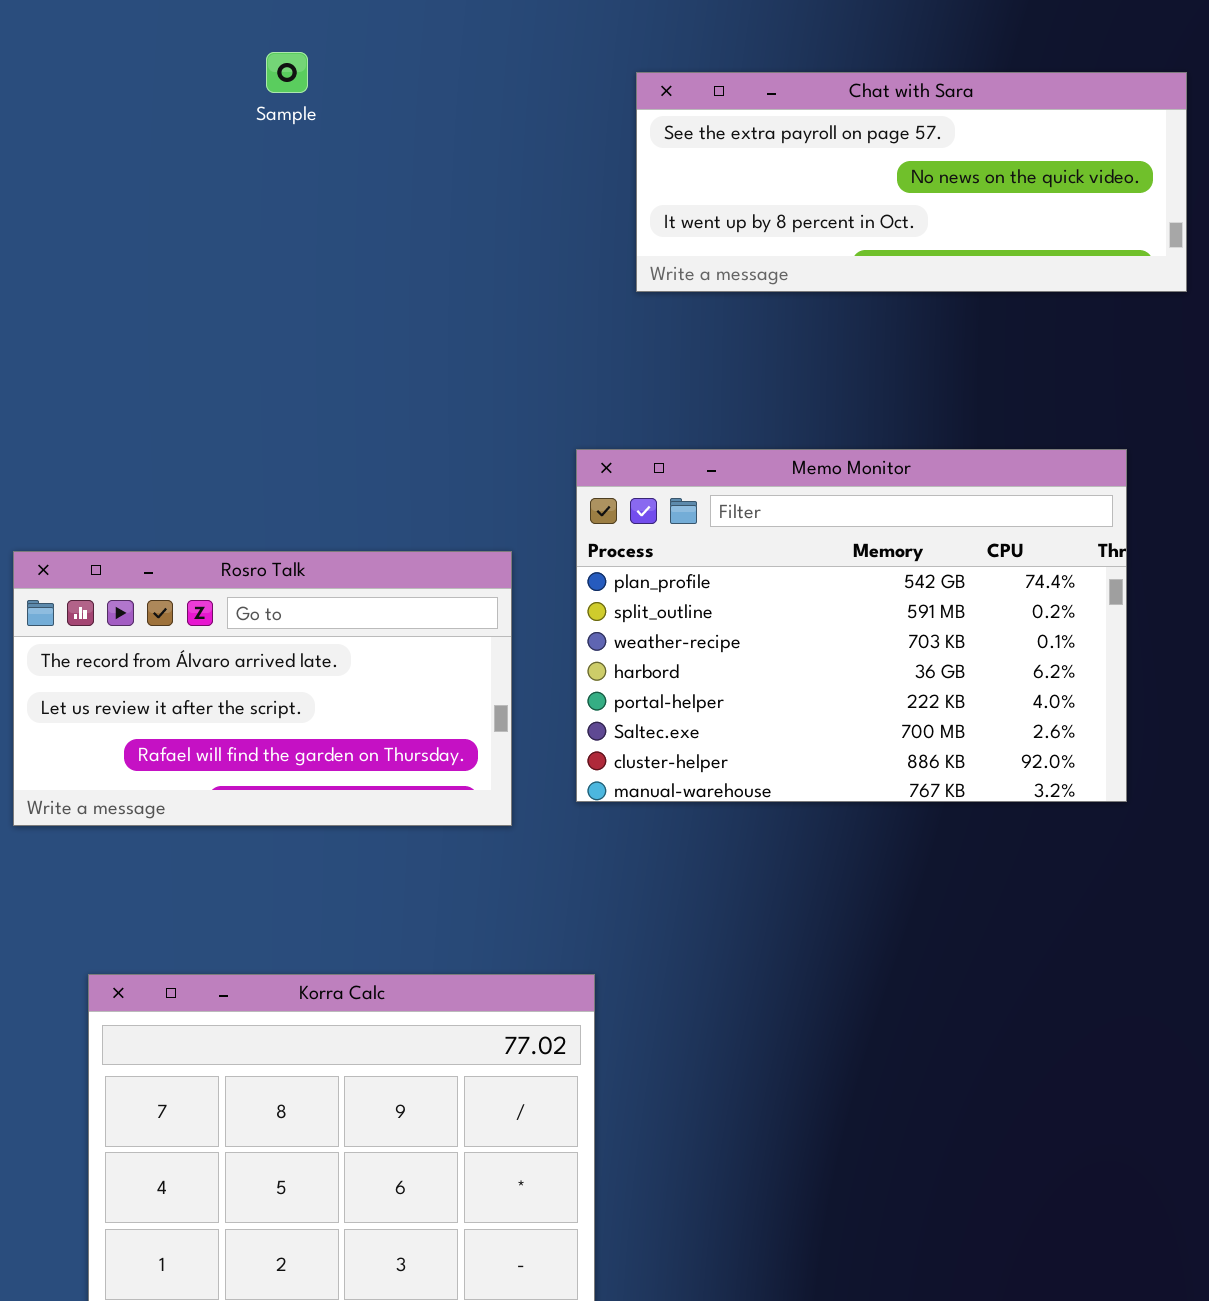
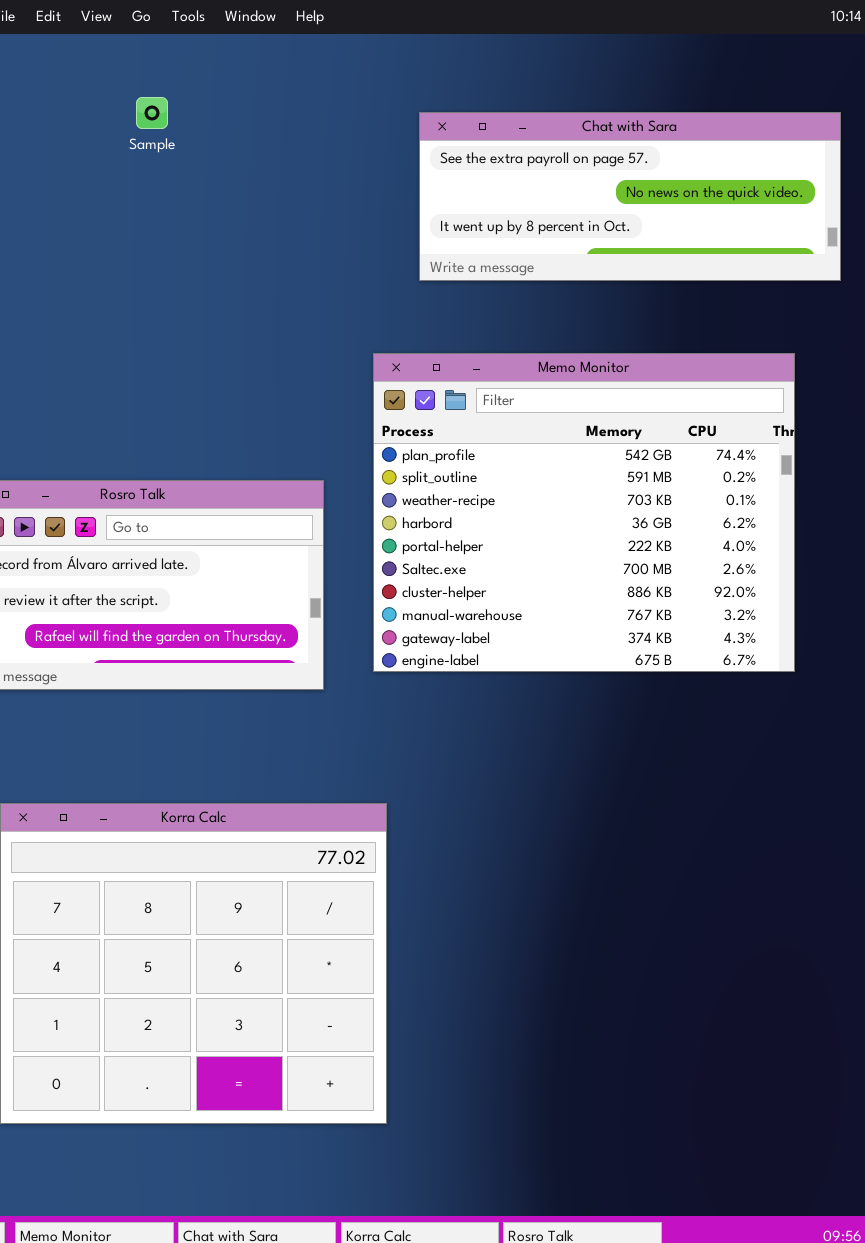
Memo Monitor: [576,449,1127,802] -> [373,353,795,672], resized

